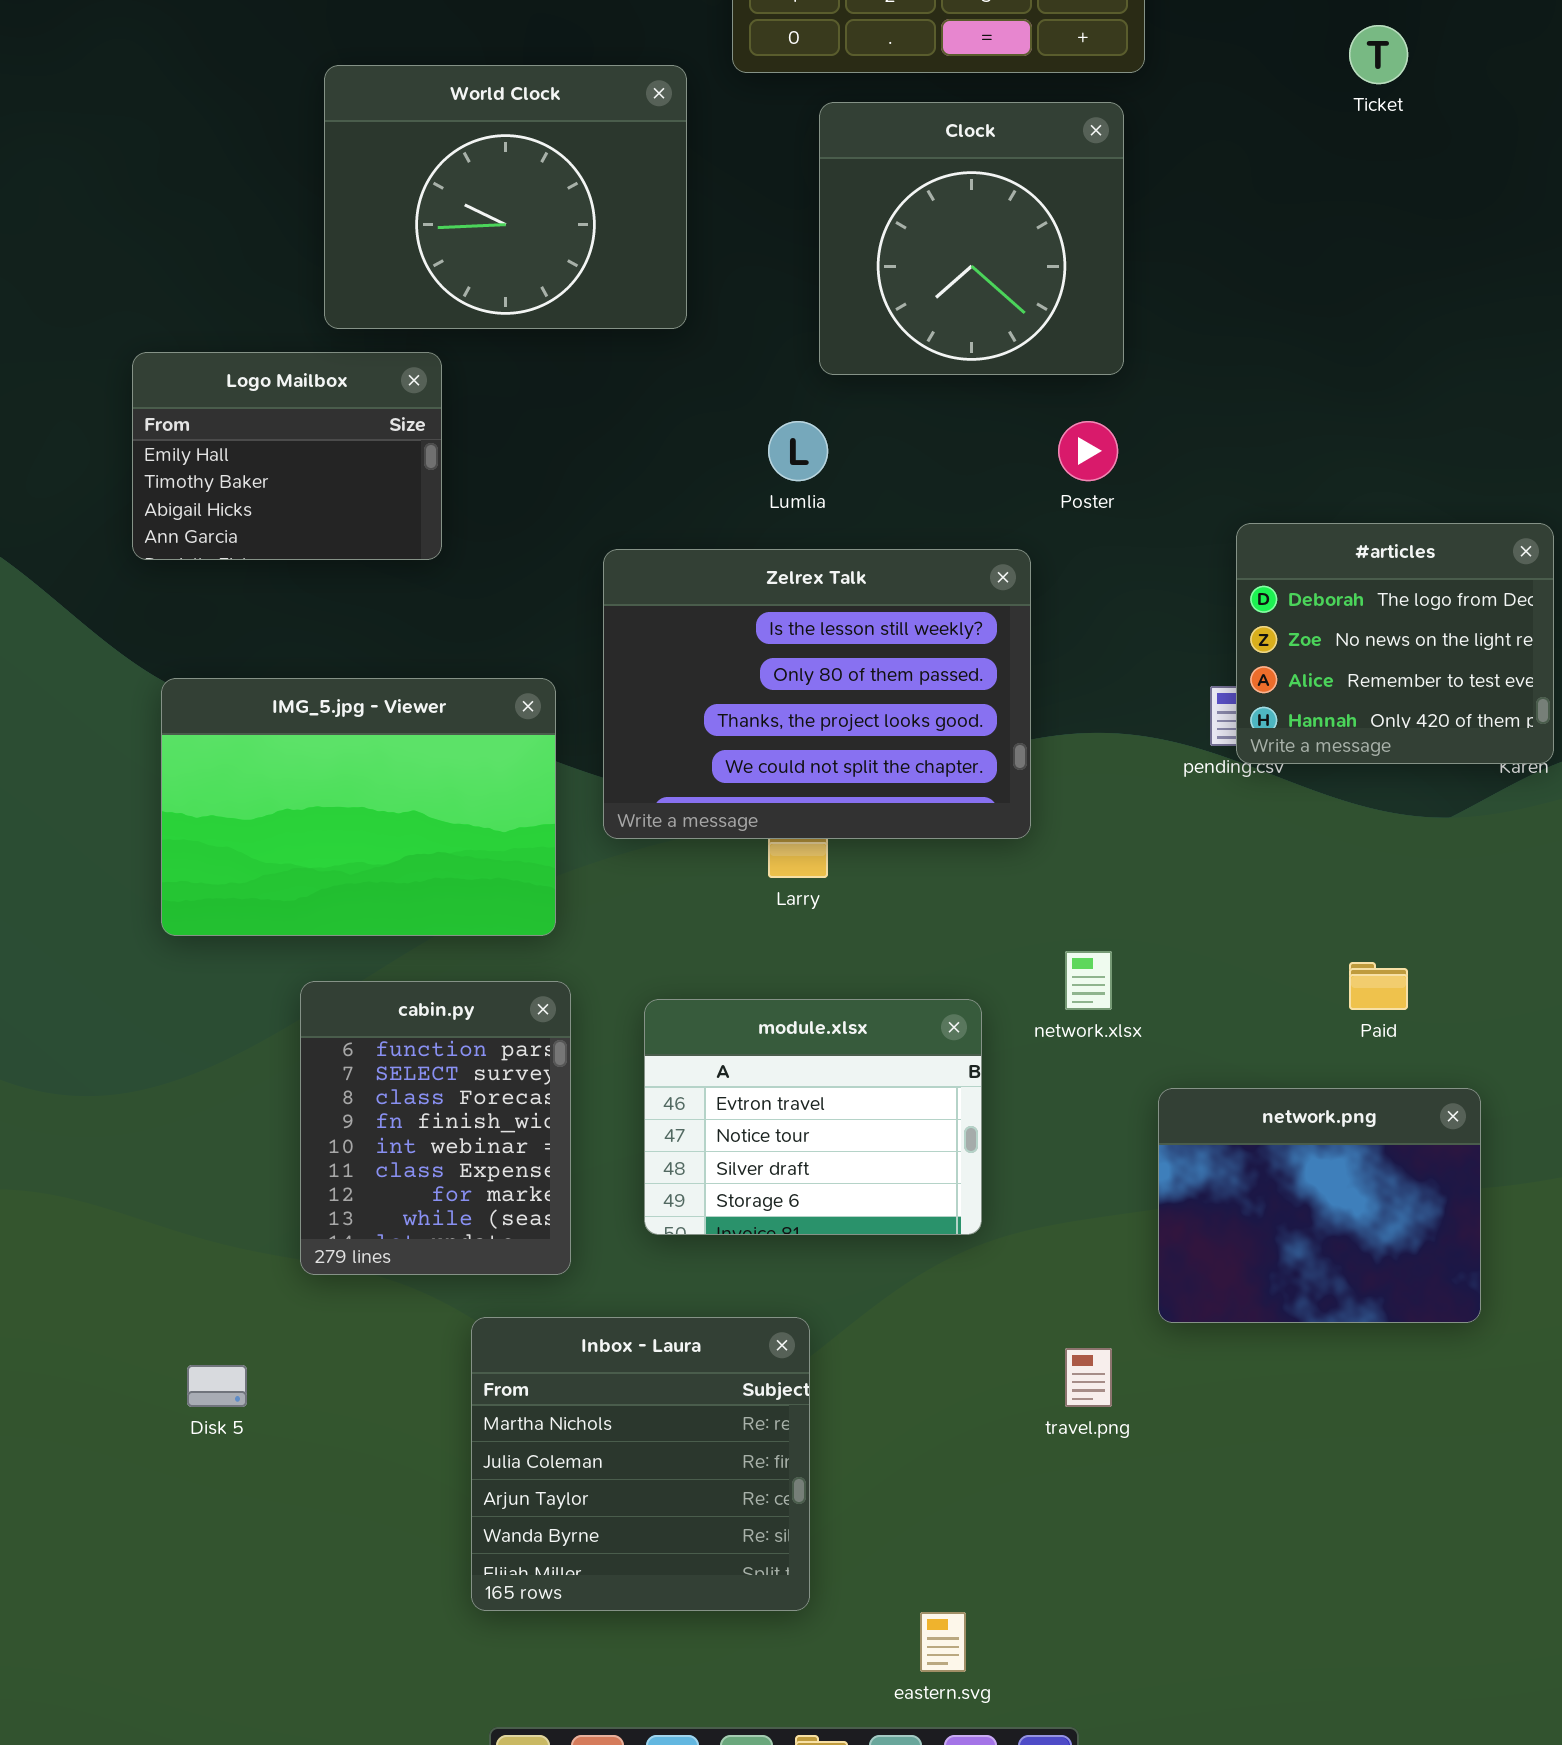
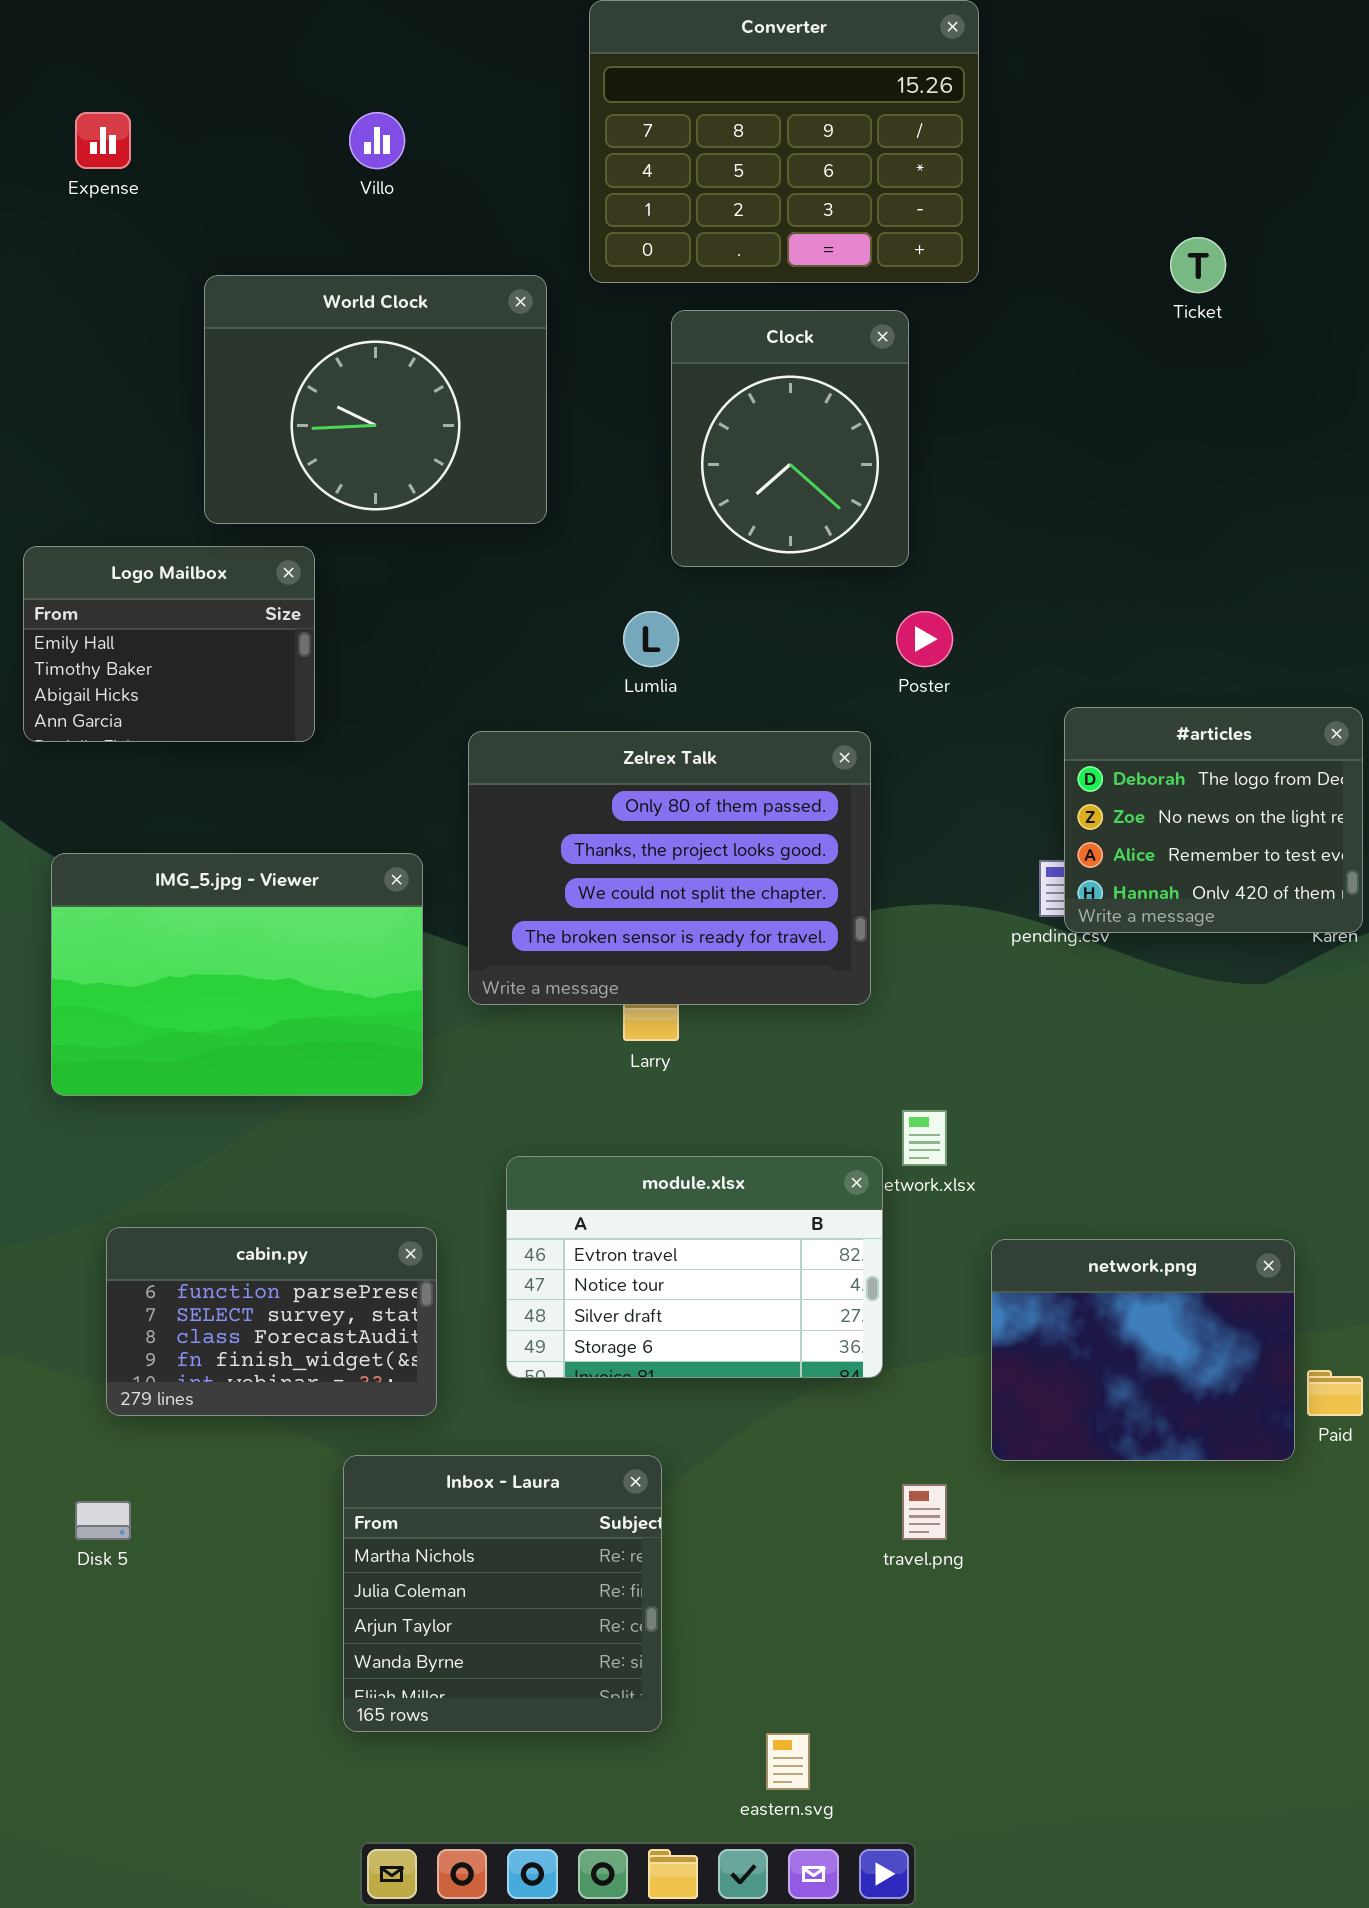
Clock: [819,102,1124,375] -> [671,310,909,567], resized
Zelrex Talk: [603,549,1031,839] -> [468,731,871,1005], scrolled down 1 row
Paid: [1349,962,1408,1010] -> [1307,1370,1363,1416], moved
cabin.py: [300,981,571,1275] -> [106,1227,437,1416], resized
module.xlsx: [644,999,982,1235] -> [506,1156,883,1378], resized

